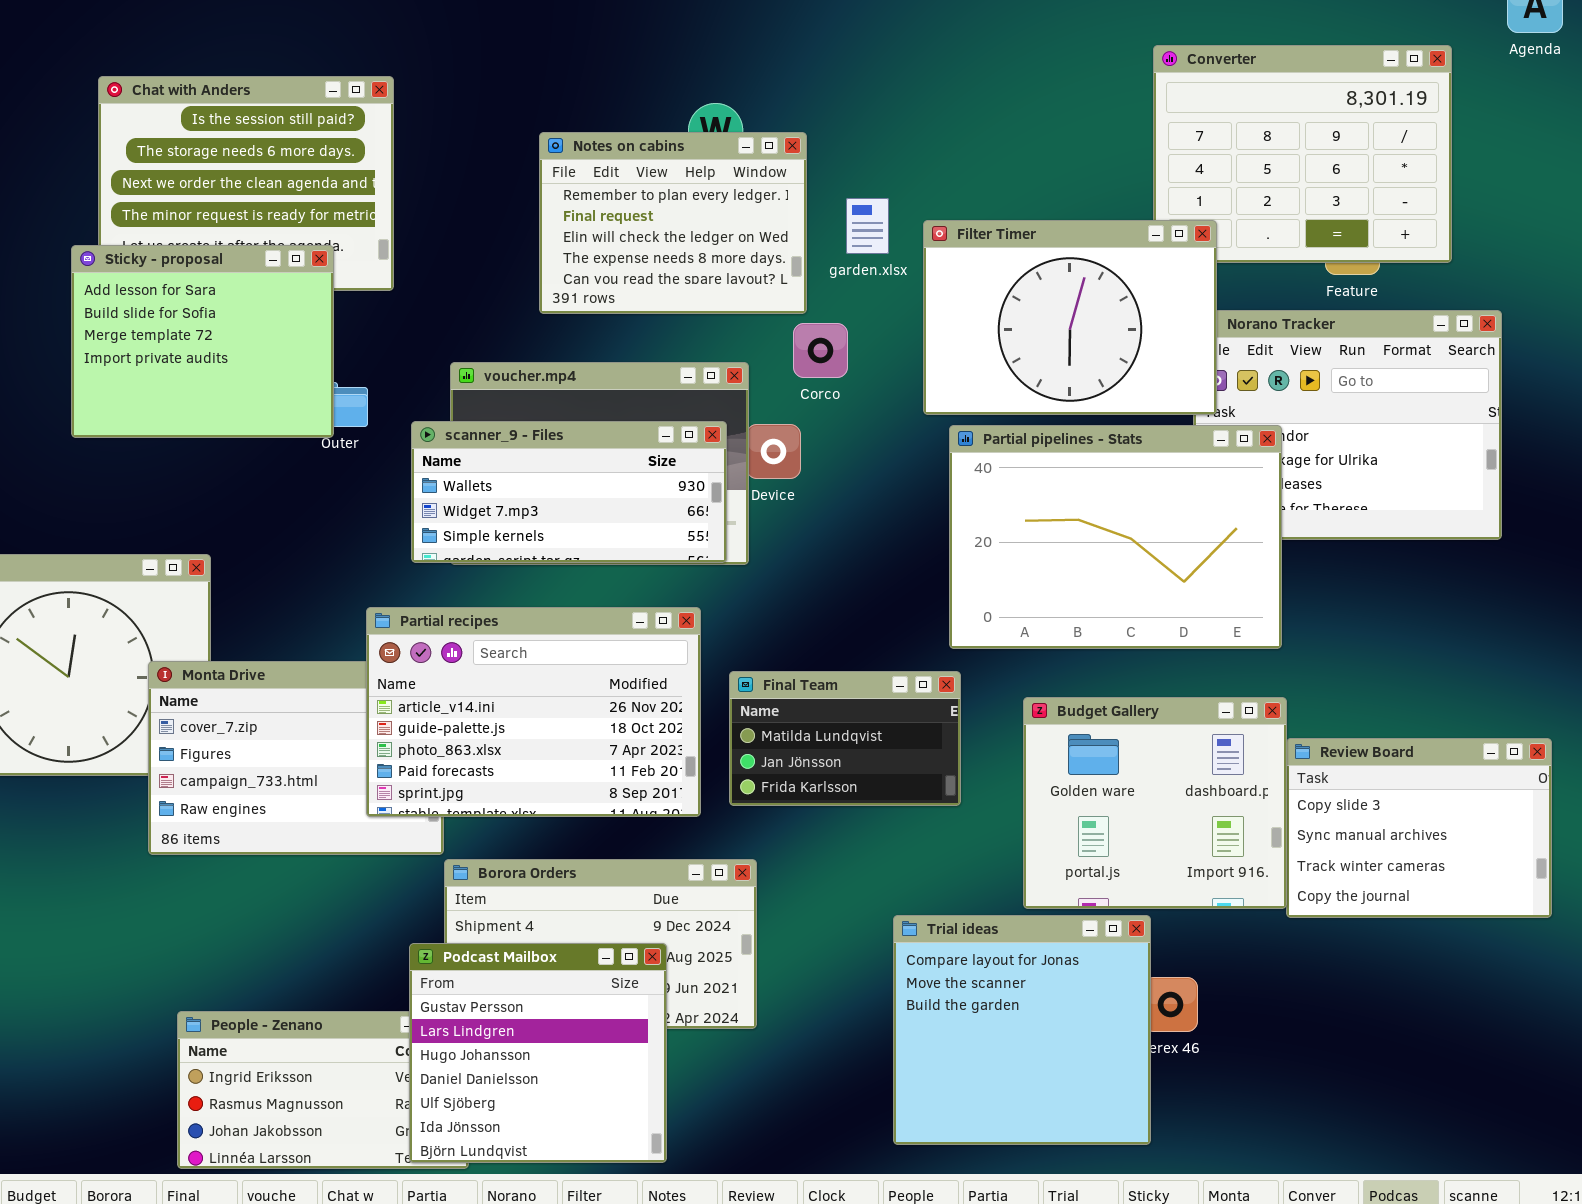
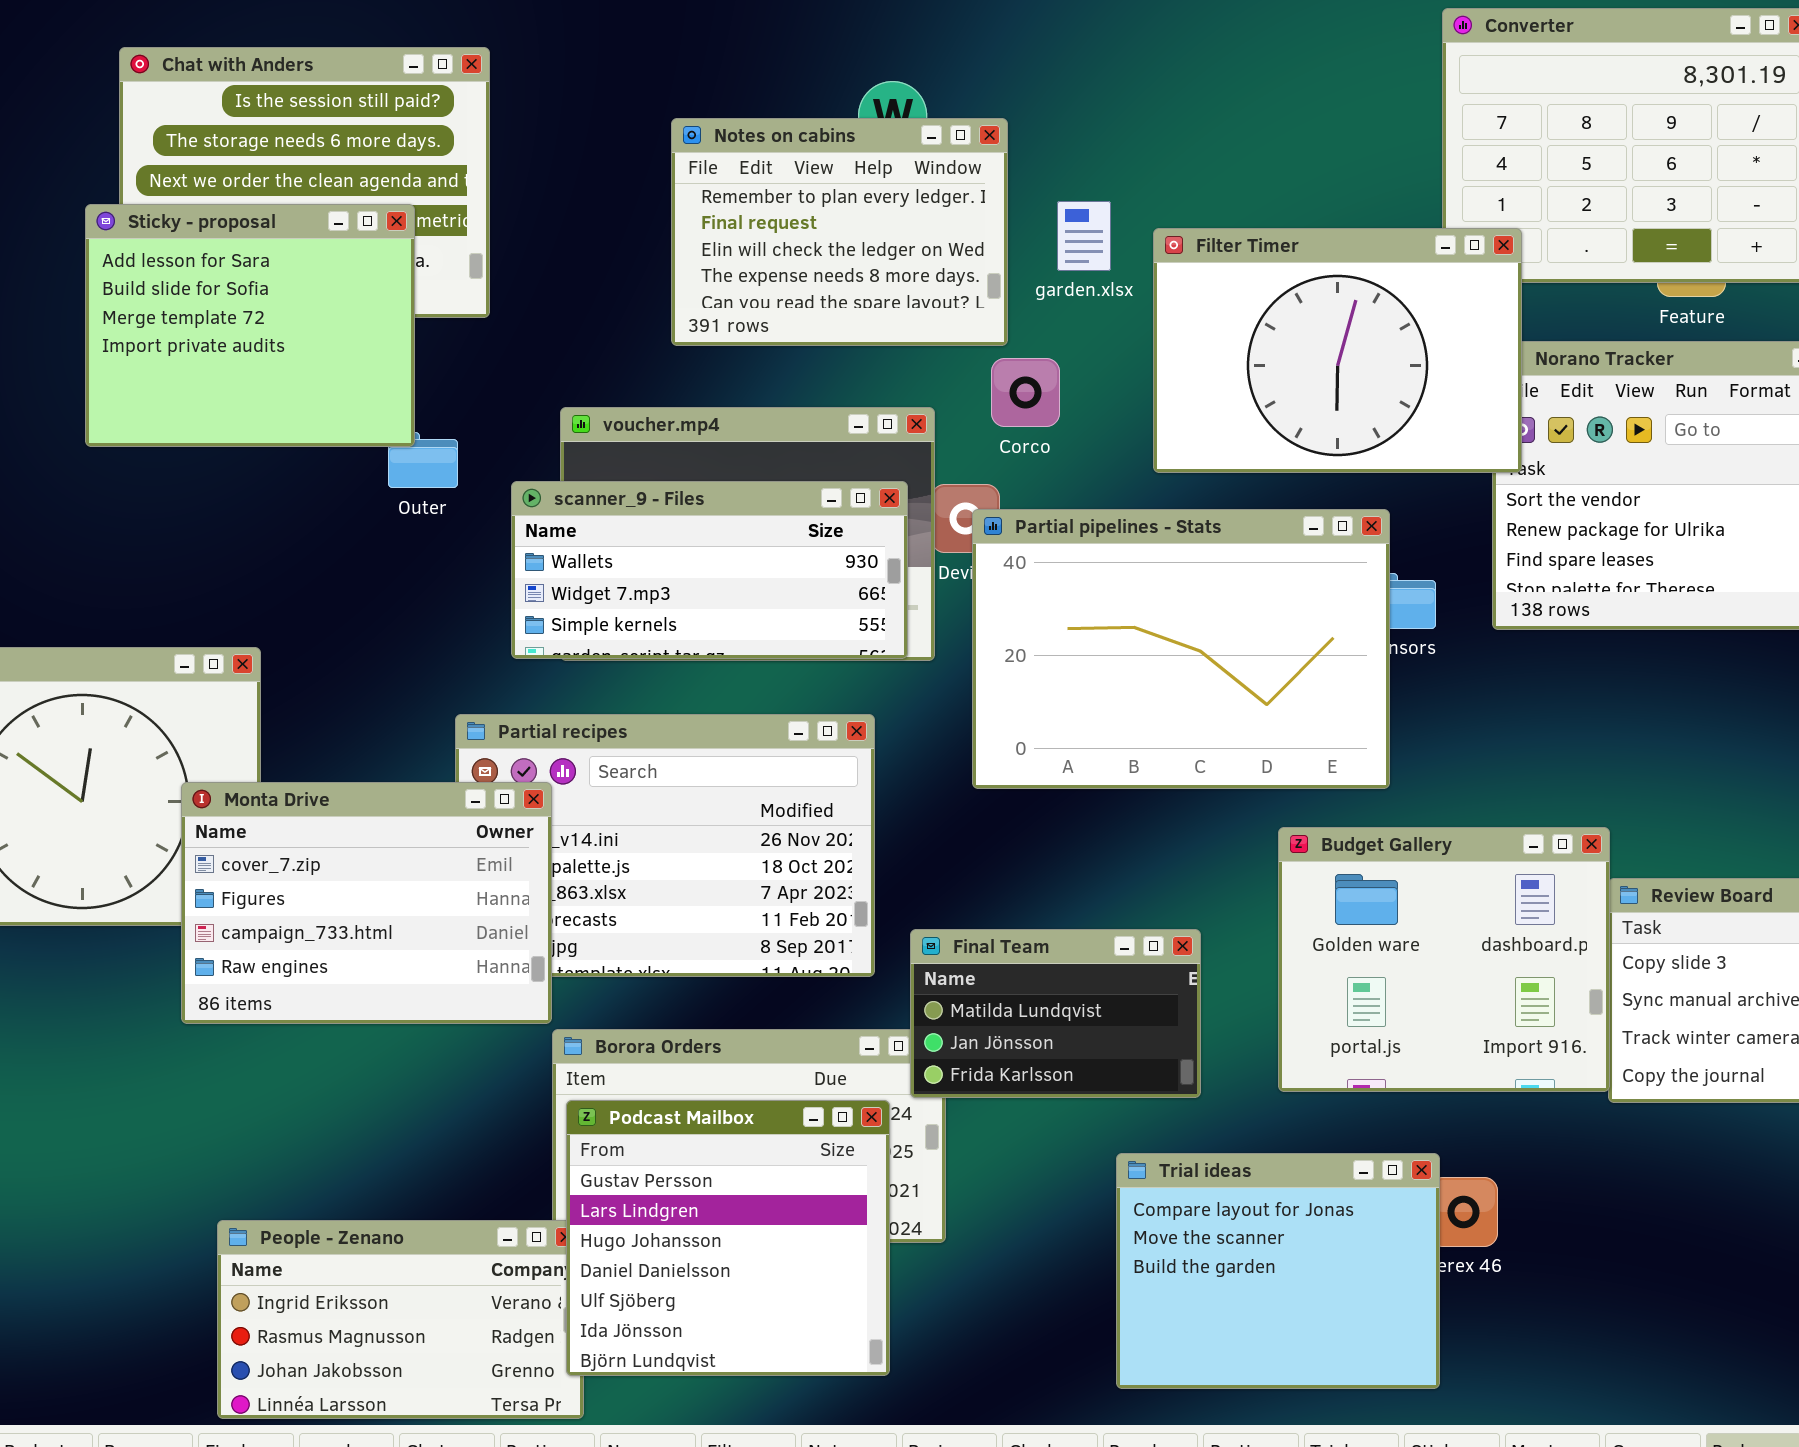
Sticky - proposal: [71,245,334,438] -> [85,204,415,447], moved
Partial pipelines - Stats: [949,425,1282,649] -> [972,509,1390,789], moved
Monta Drive: [148,661,444,855] -> [181,782,552,1024], raised
Final Team: [729,671,961,806] -> [910,929,1201,1098], moved
Trial ideas: [893,915,1151,1145] -> [1116,1153,1440,1389], resized
Podcast Mailbox: [409,943,667,1163] -> [566,1100,890,1376], moved

